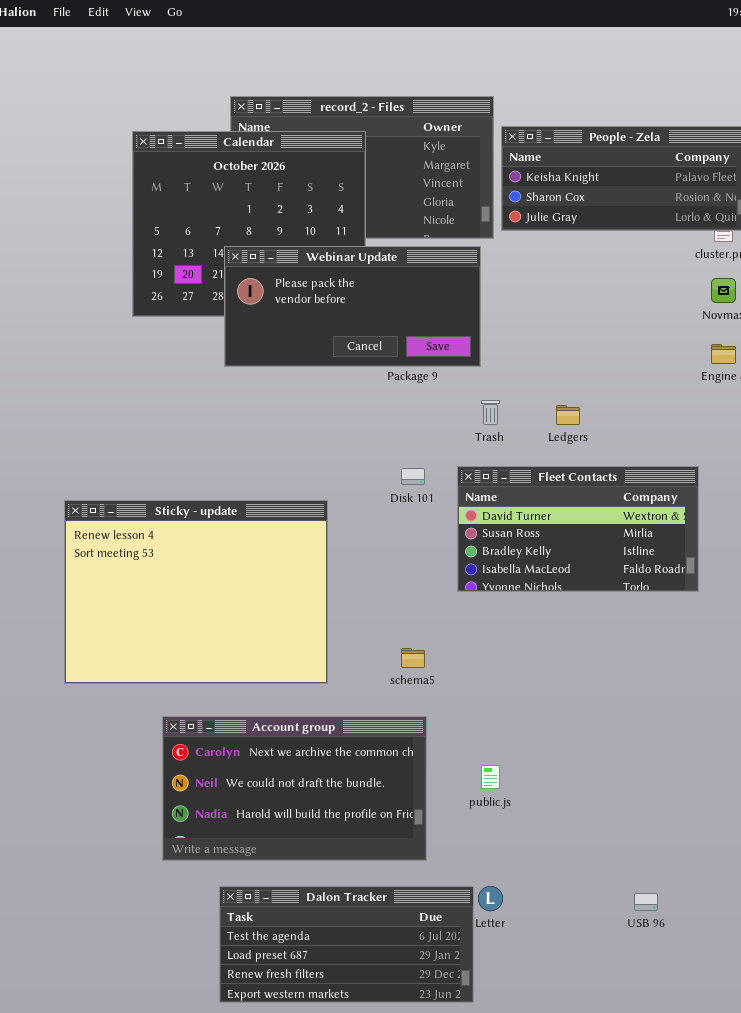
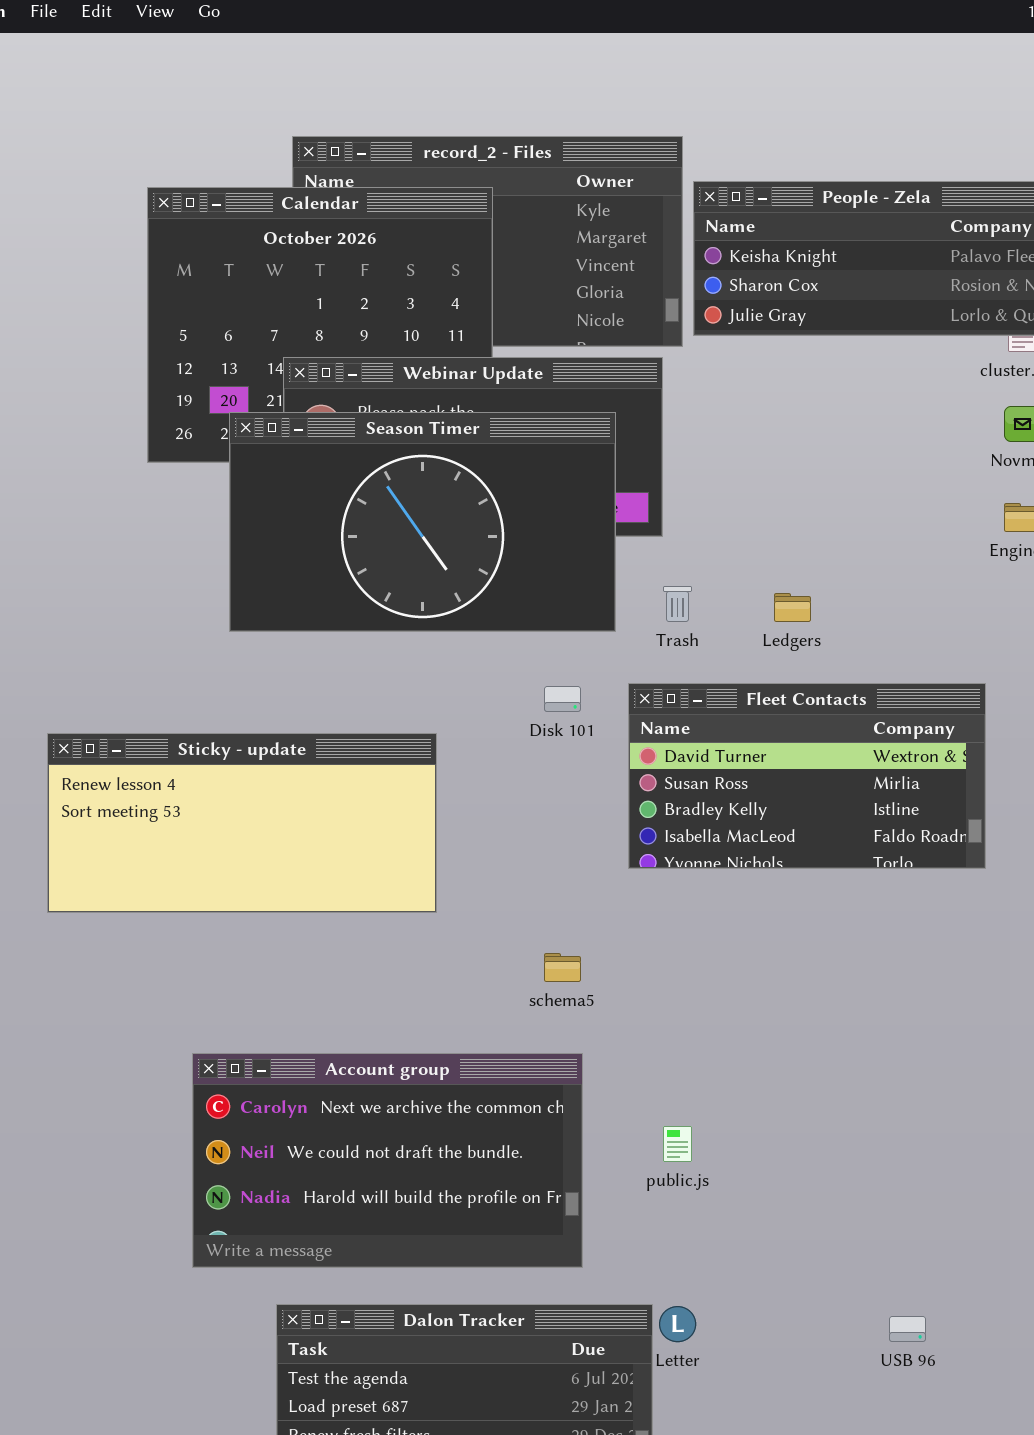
Season Timer: none -> [229,412,616,632], opened
Sticky - update: [64,500,328,684] -> [47,733,437,913], resized

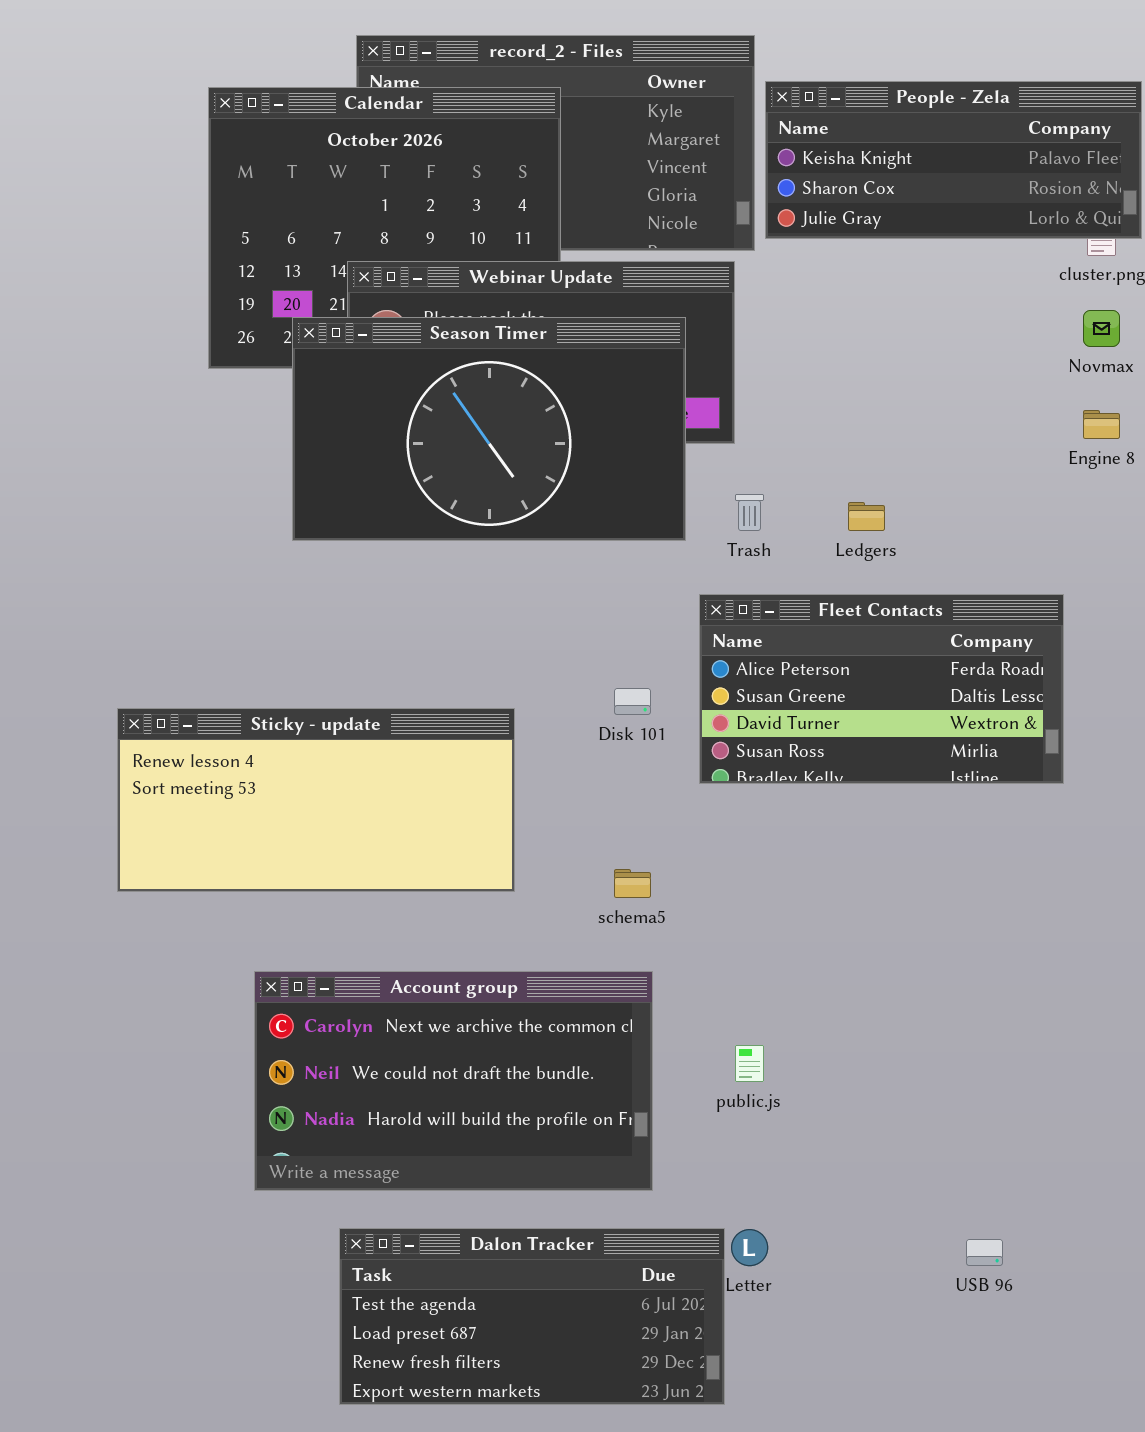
Fleet Contacts: [628,683,986,869] -> [699,594,1064,784], scrolled up 2 rows
Disk 101: [544,686,581,712] -> [614,688,651,715], moved
Sticky - update: [47,733,437,913] -> [117,708,515,892], moved

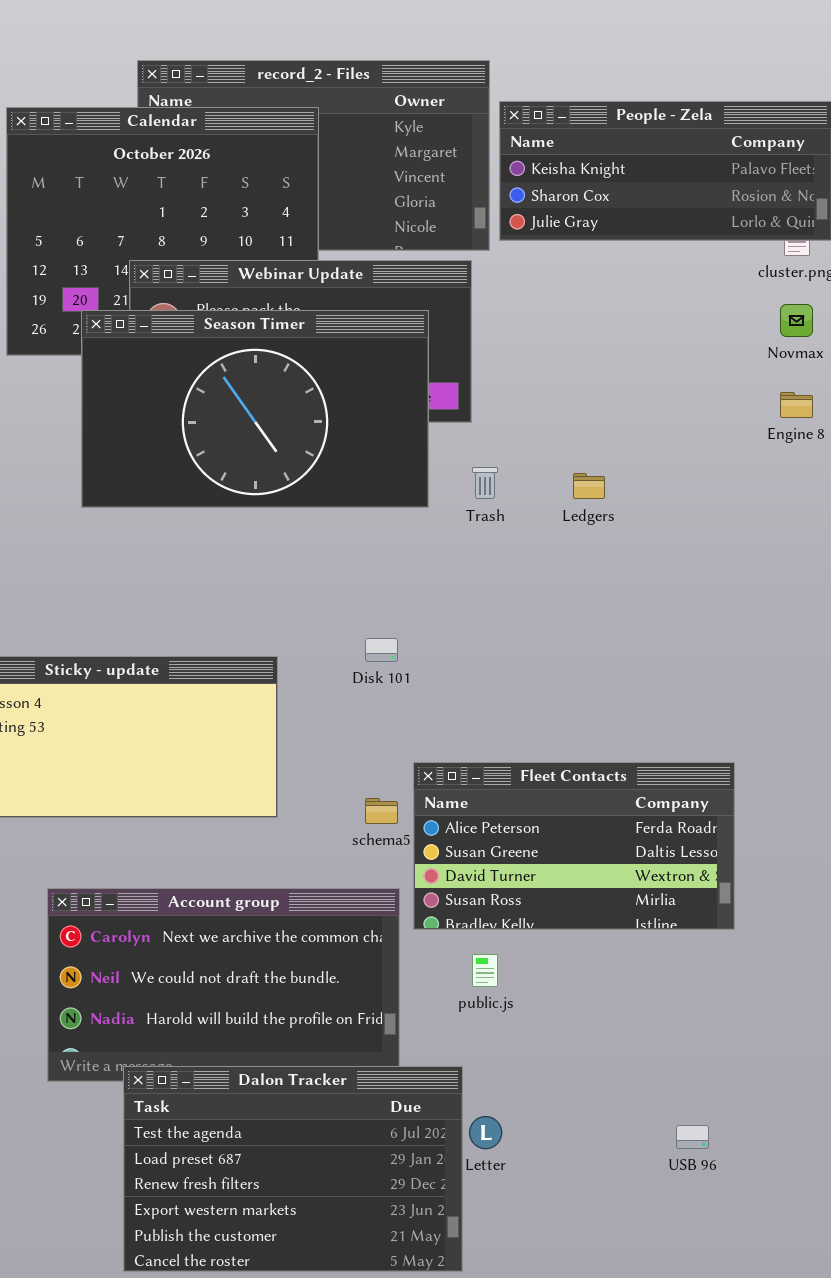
Fleet Contacts: [699,594,1064,784] -> [413,762,735,930], moved
Dalon Tracker: [339,1228,725,1405] -> [123,1066,463,1272], resized

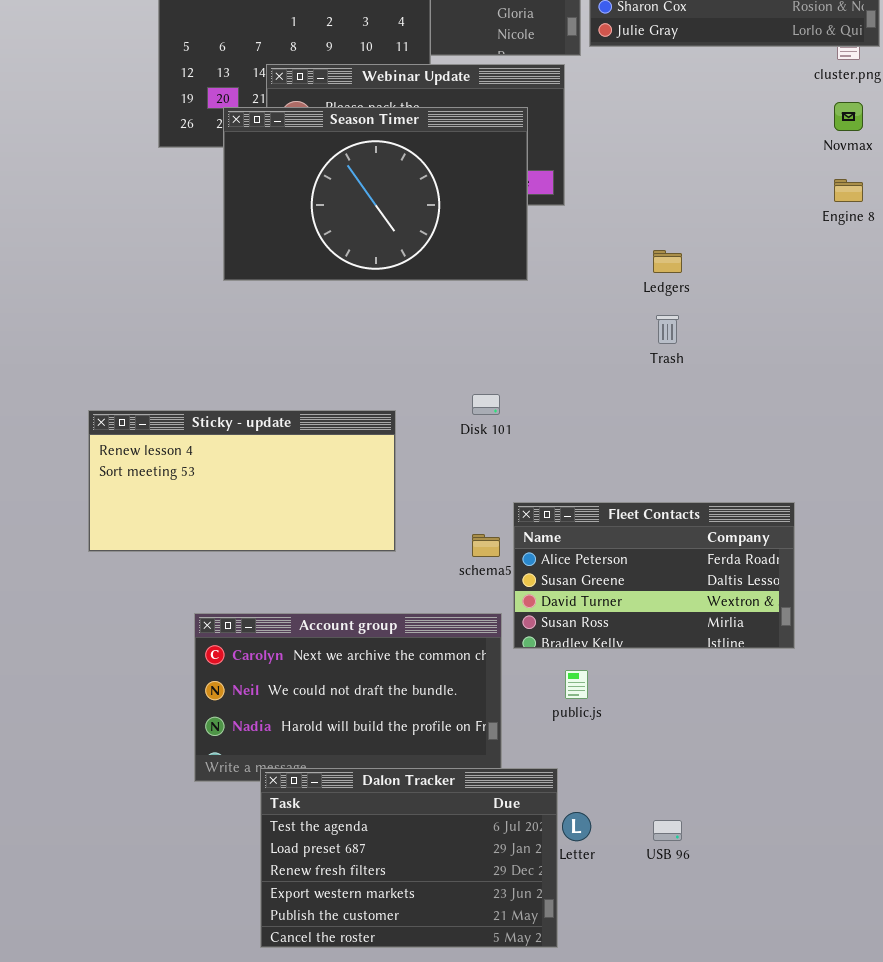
Trash: [472,467,498,499] -> [656,315,679,344], moved
USB 96: [676,1125,709,1149] -> [653,820,682,841], moved

